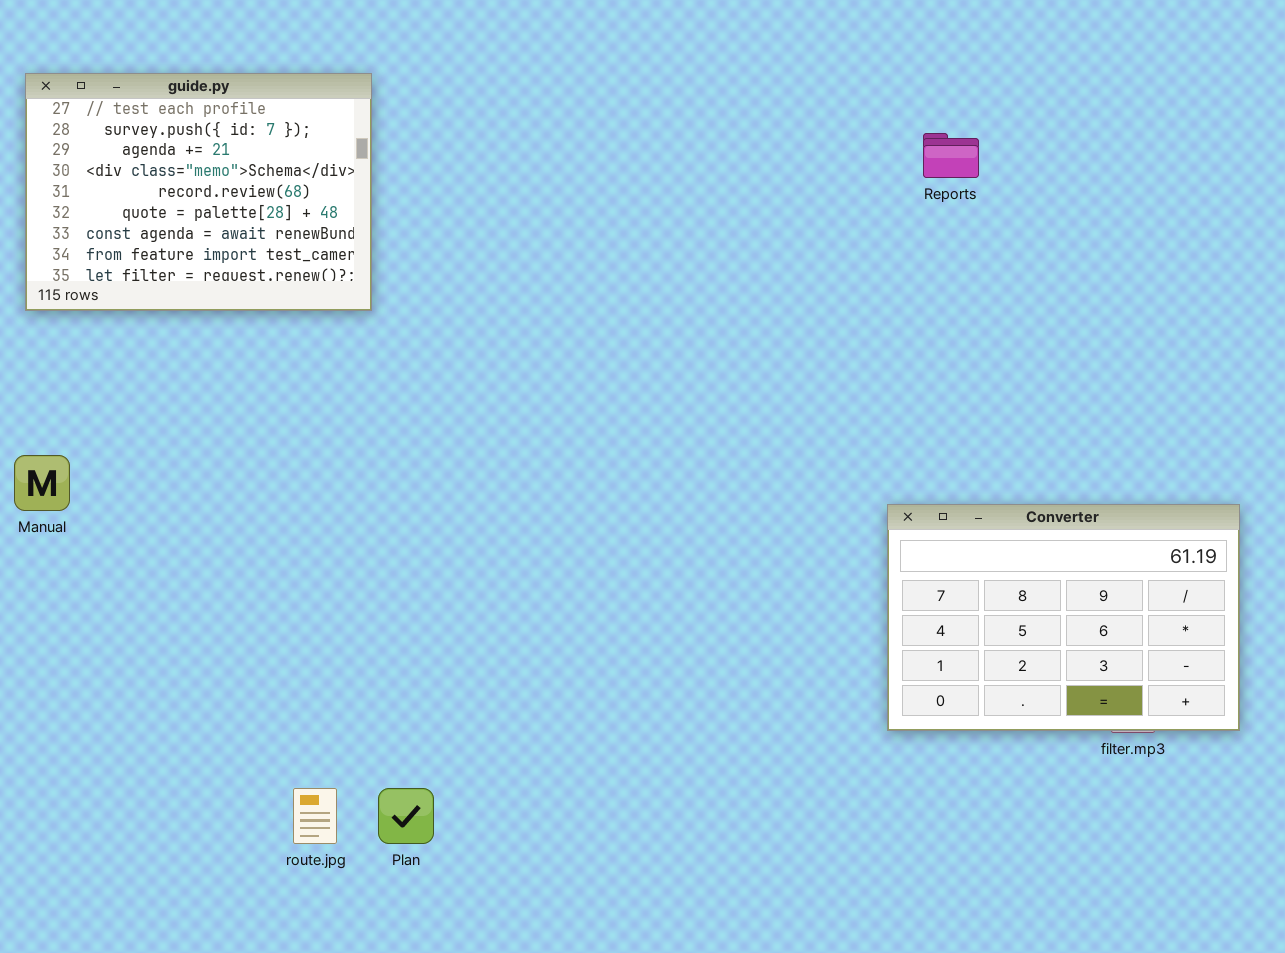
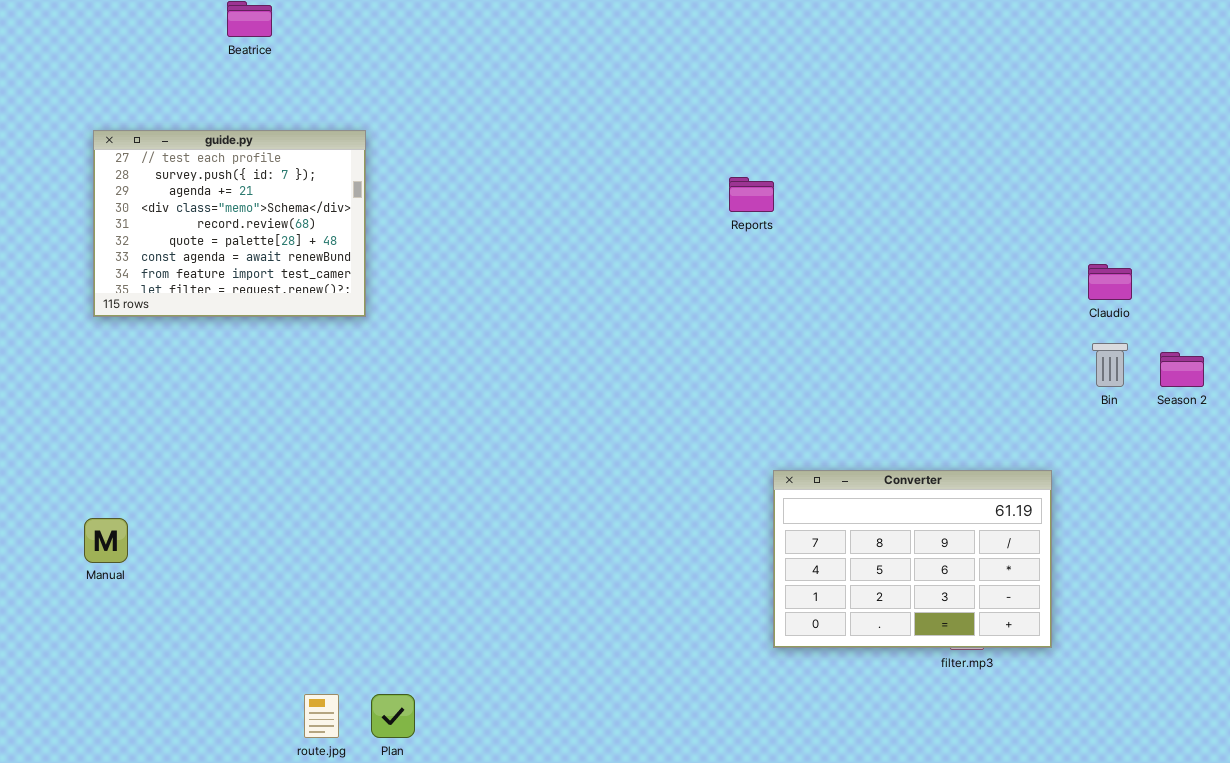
Reports: [923,133,979,178] -> [729,177,774,212], moved
Manual: [14,455,70,511] -> [84,518,128,563], moved

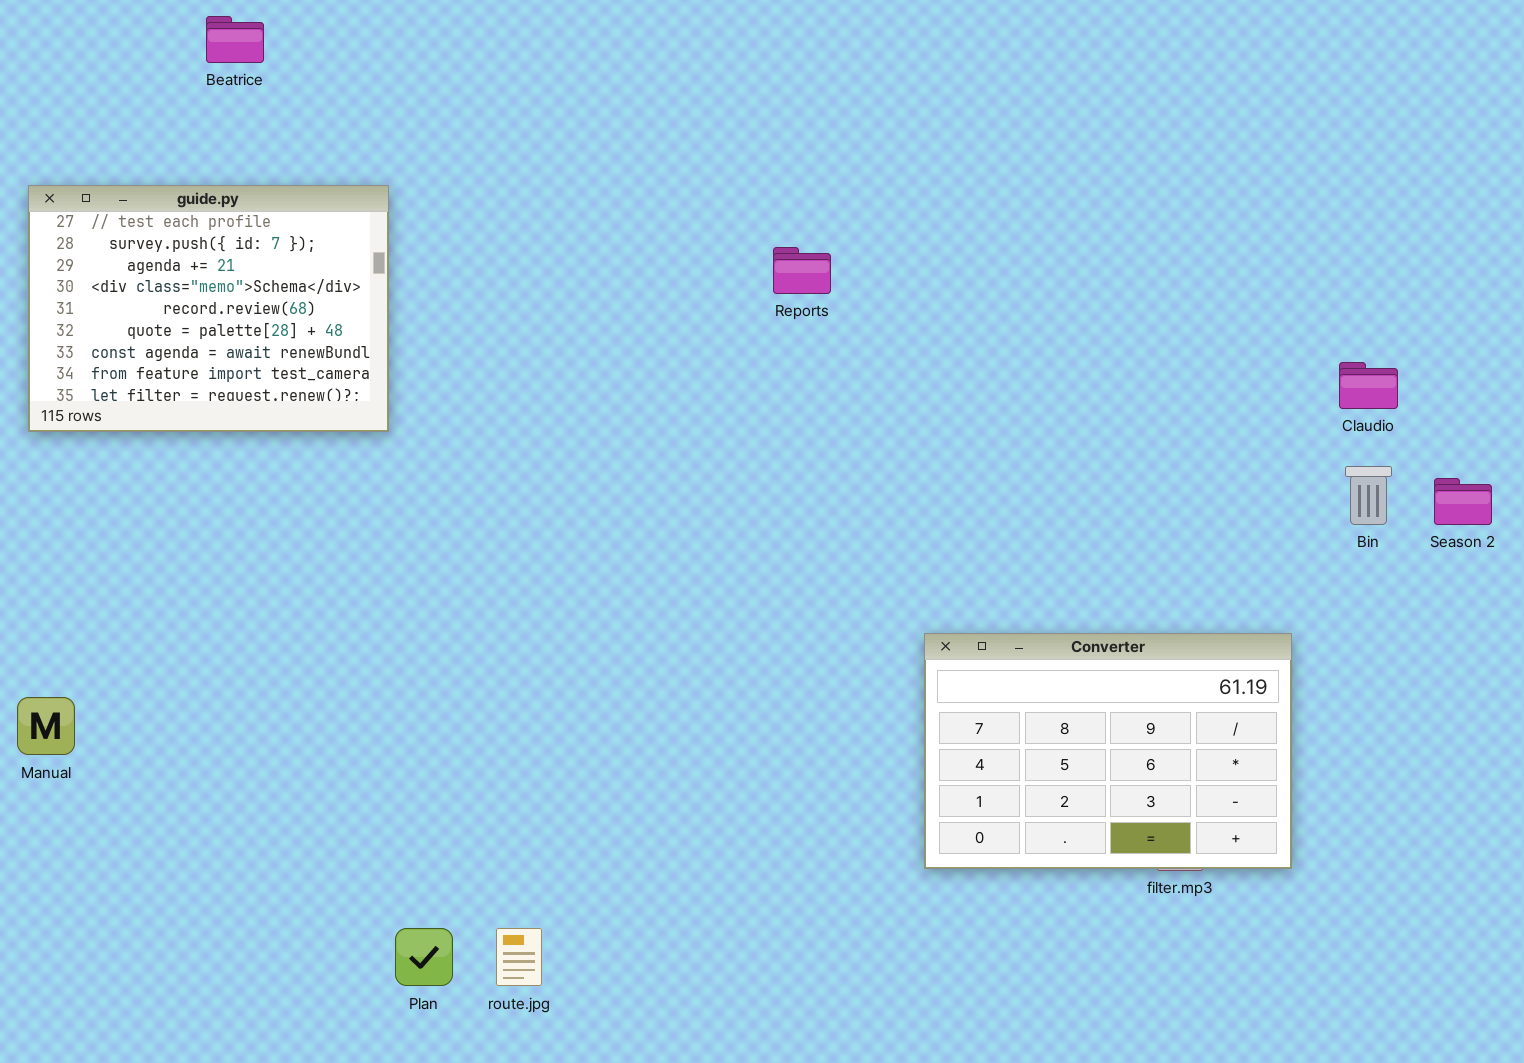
Reports: [729,177,774,212] -> [773,247,831,294], moved
route.jpg: [304,694,339,738] -> [496,928,542,986], moved

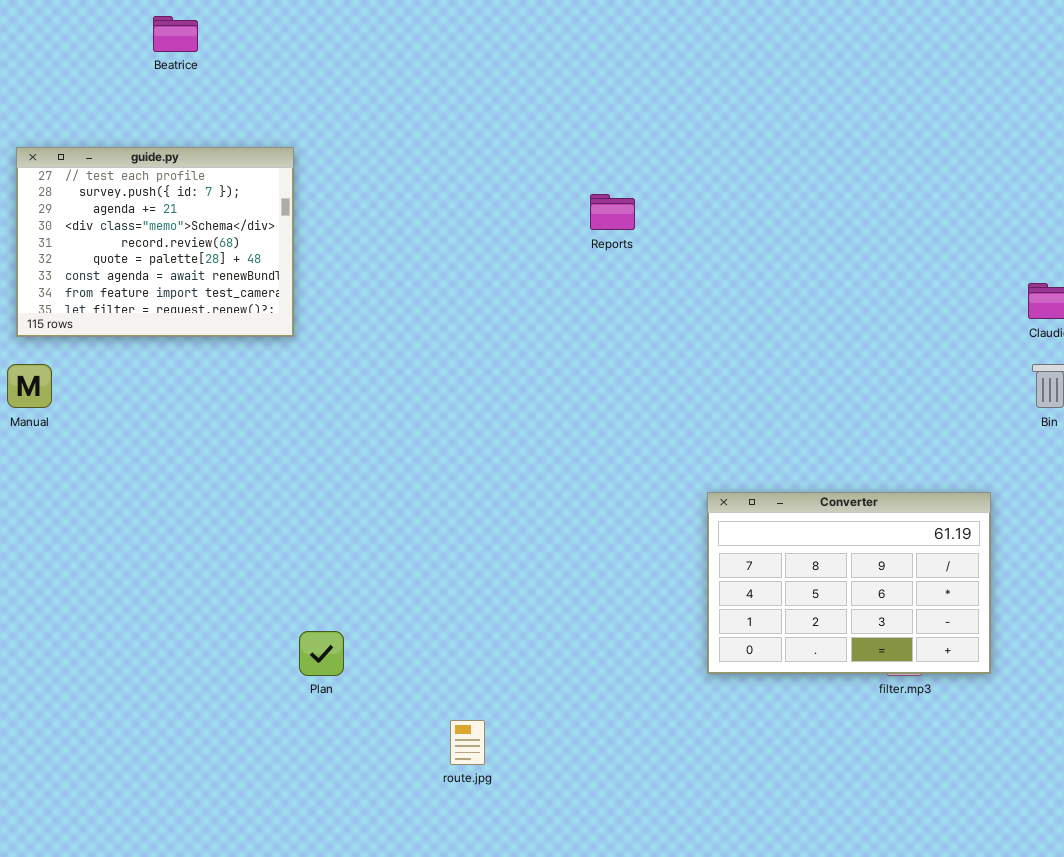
Manual: [17,697,75,755] -> [7,364,52,408], moved
Plan: [395,928,453,986] -> [299,631,344,676], moved
route.jpg: [496,928,542,986] -> [450,720,485,765], moved

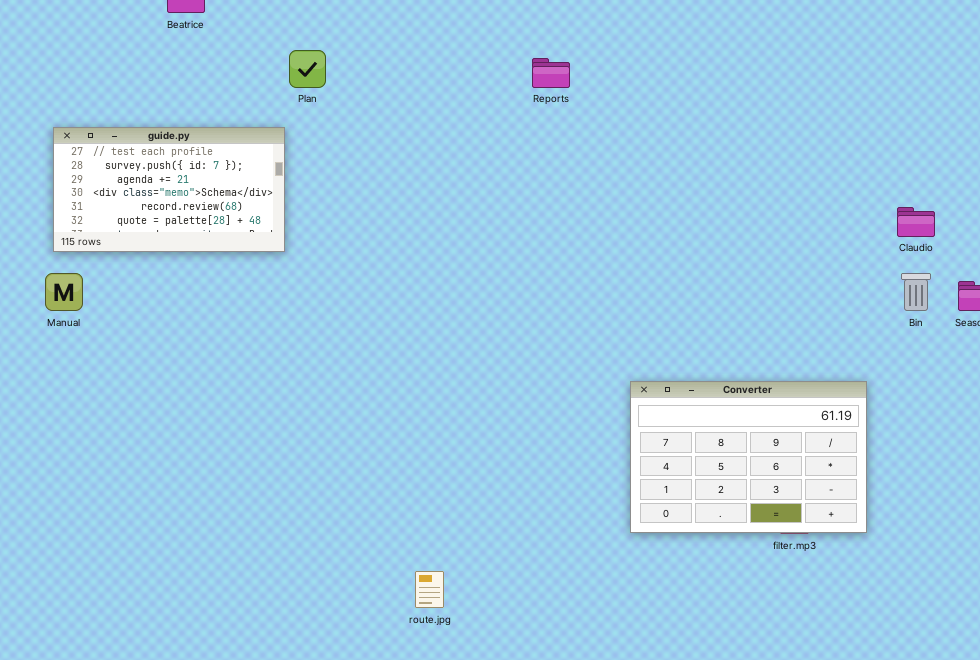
guide.py: [16,147,294,337] -> [53,127,285,252], resized
Reports: [590,194,635,230] -> [532,58,570,88], moved
Plan: [299,631,344,676] -> [289,50,326,88], moved

